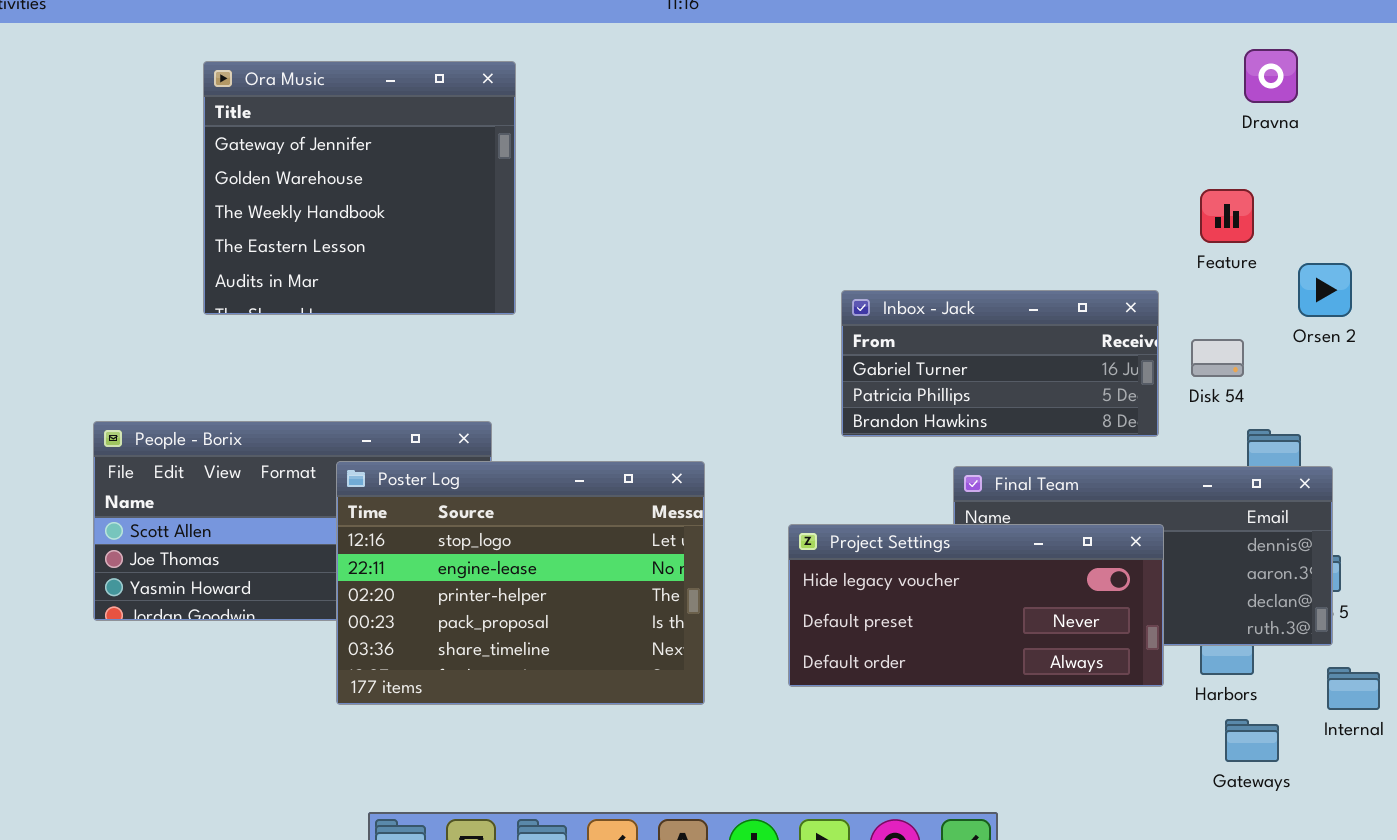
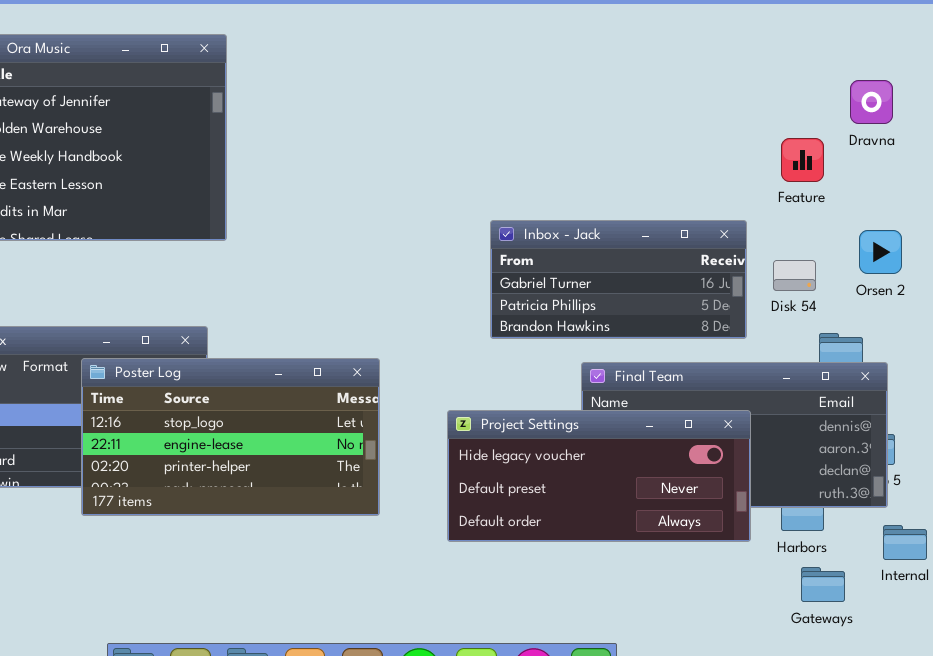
Dravna: [1244,49,1298,103] -> [850,80,893,124], moved
Orsen 2: [1298,263,1352,317] -> [859,230,902,274], moved
Poster Log: [336,461,705,705] -> [81,358,380,516], resized

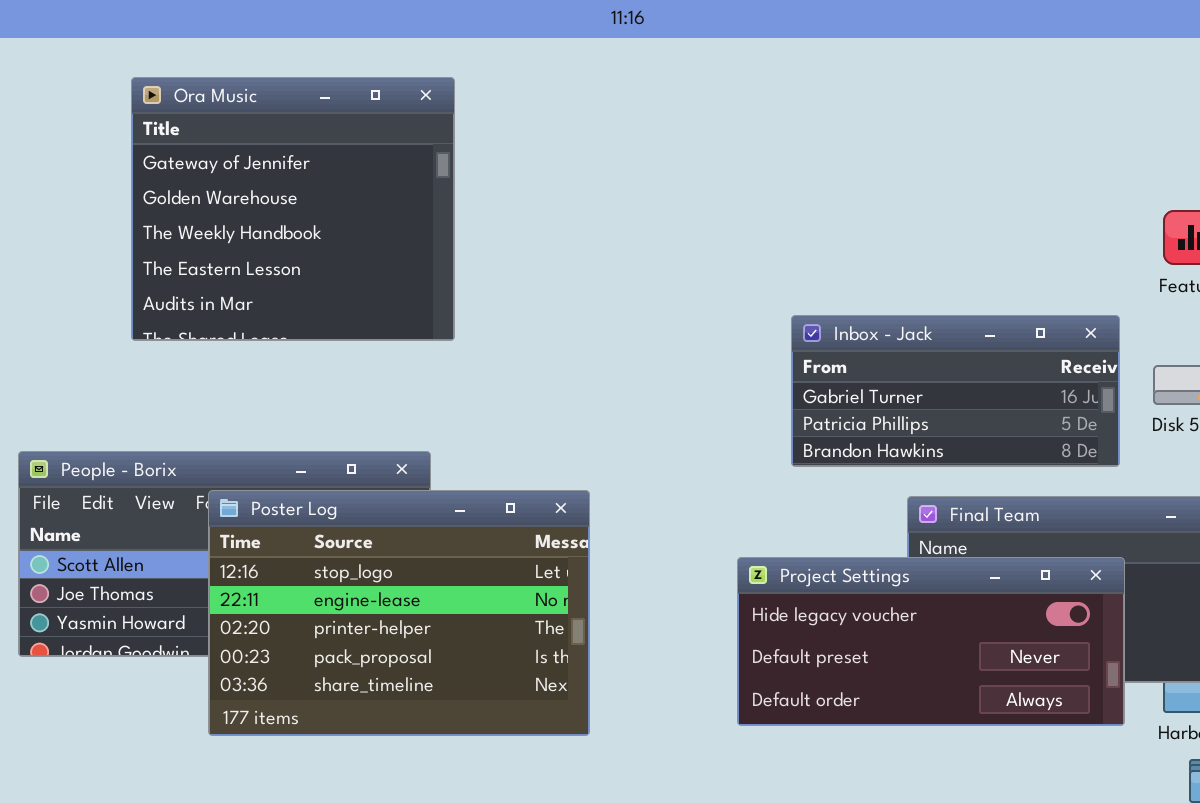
Poster Log: [81,358,380,516] -> [208,490,590,736], moved, resized

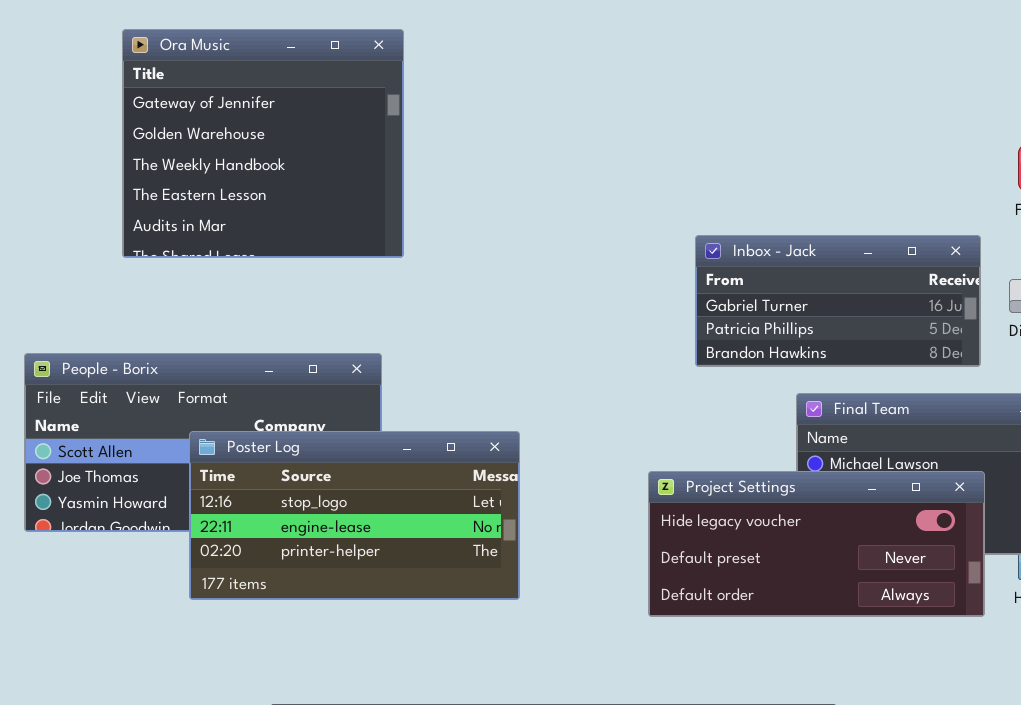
Poster Log: [208,490,590,736] -> [189,431,520,600], resized
Project Settings: [737,557,1125,726] -> [648,471,985,617], moved

